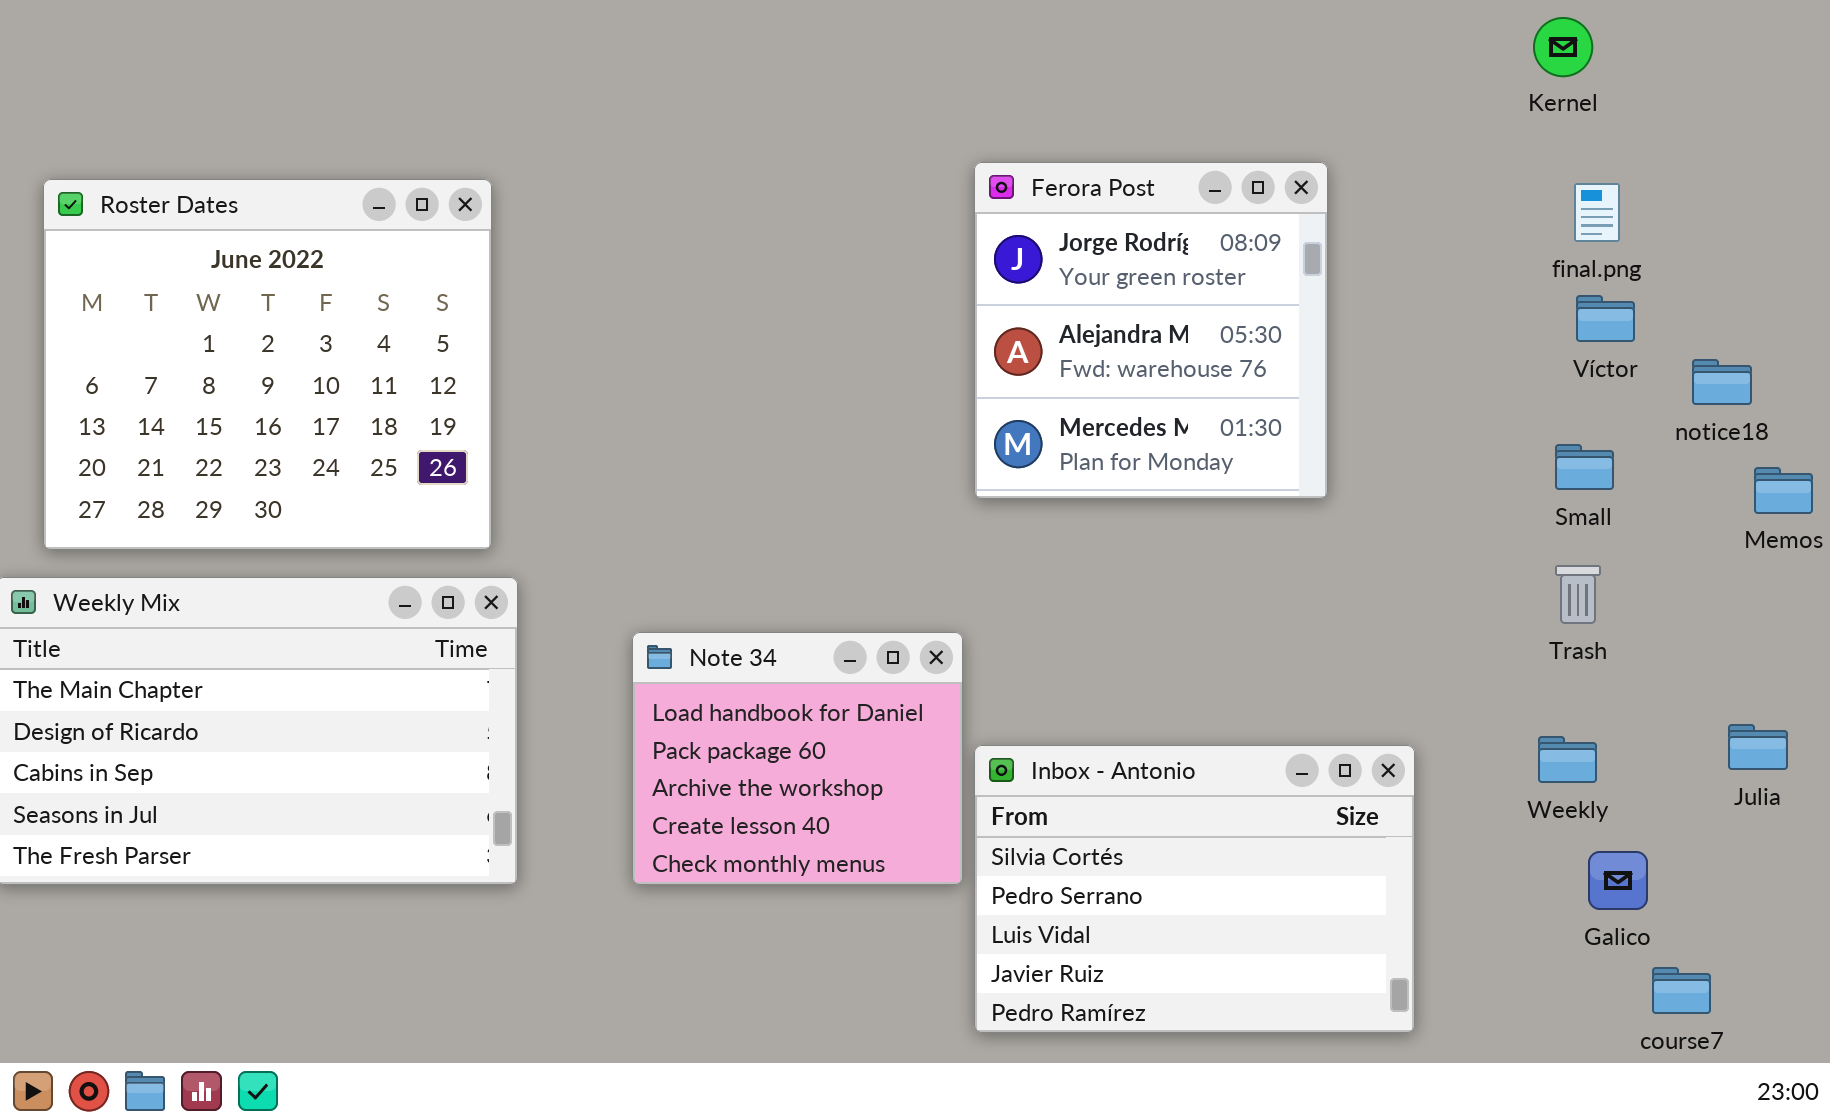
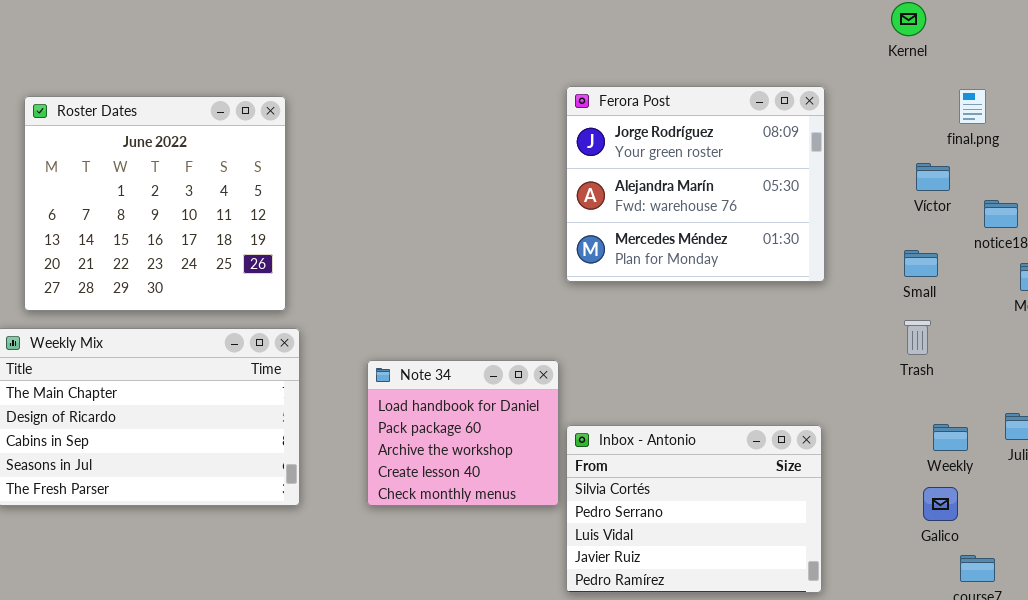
Ferora Post: [974,162,1328,499] -> [566,86,825,282], resized
final.png: [1574,183,1620,242] -> [959,89,986,124], moved
Weekly: [1538,736,1597,783] -> [933,424,968,451], moved

